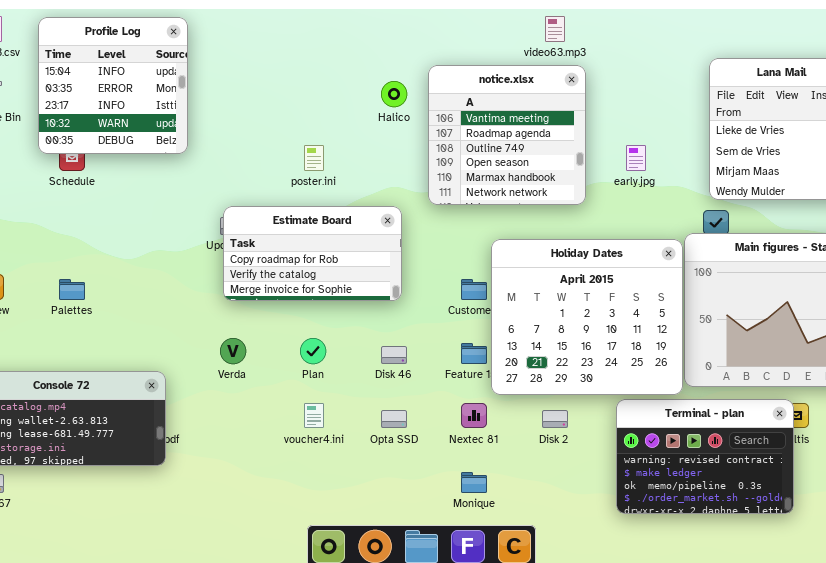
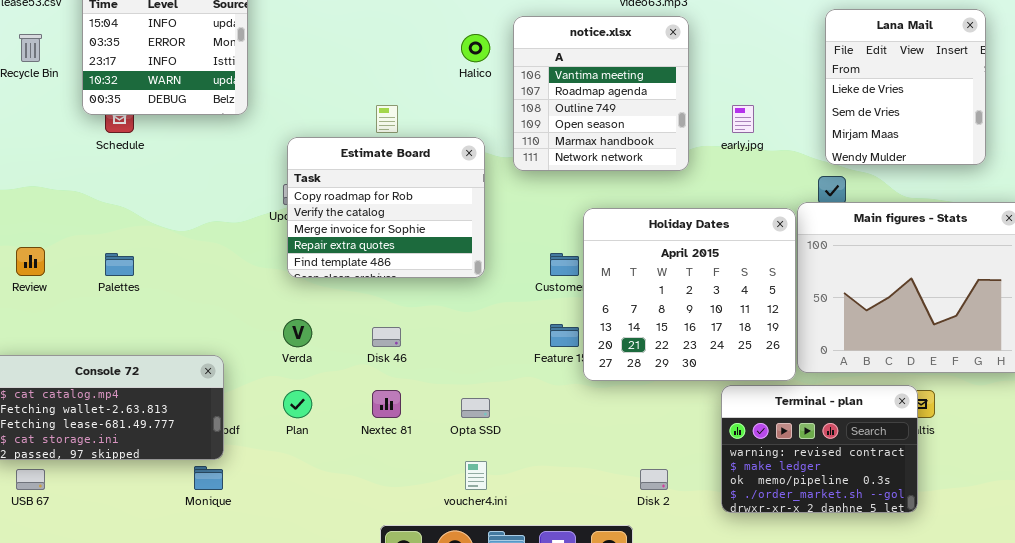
Estimate Board: [223,206,402,301] -> [287,137,485,278], resized
Plan: [300,338,326,364] -> [283,390,312,418], moved
Disk 46: [381,346,407,364] -> [372,327,401,347], moved
voucher4.ini: [304,403,324,428] -> [465,461,487,490], moved
Nextec 81: [461,403,487,428] -> [372,390,401,418], moved
Disk 2: [542,410,568,428] -> [640,469,668,490], moved
Monique: [461,472,487,493] -> [194,466,223,490], moved

